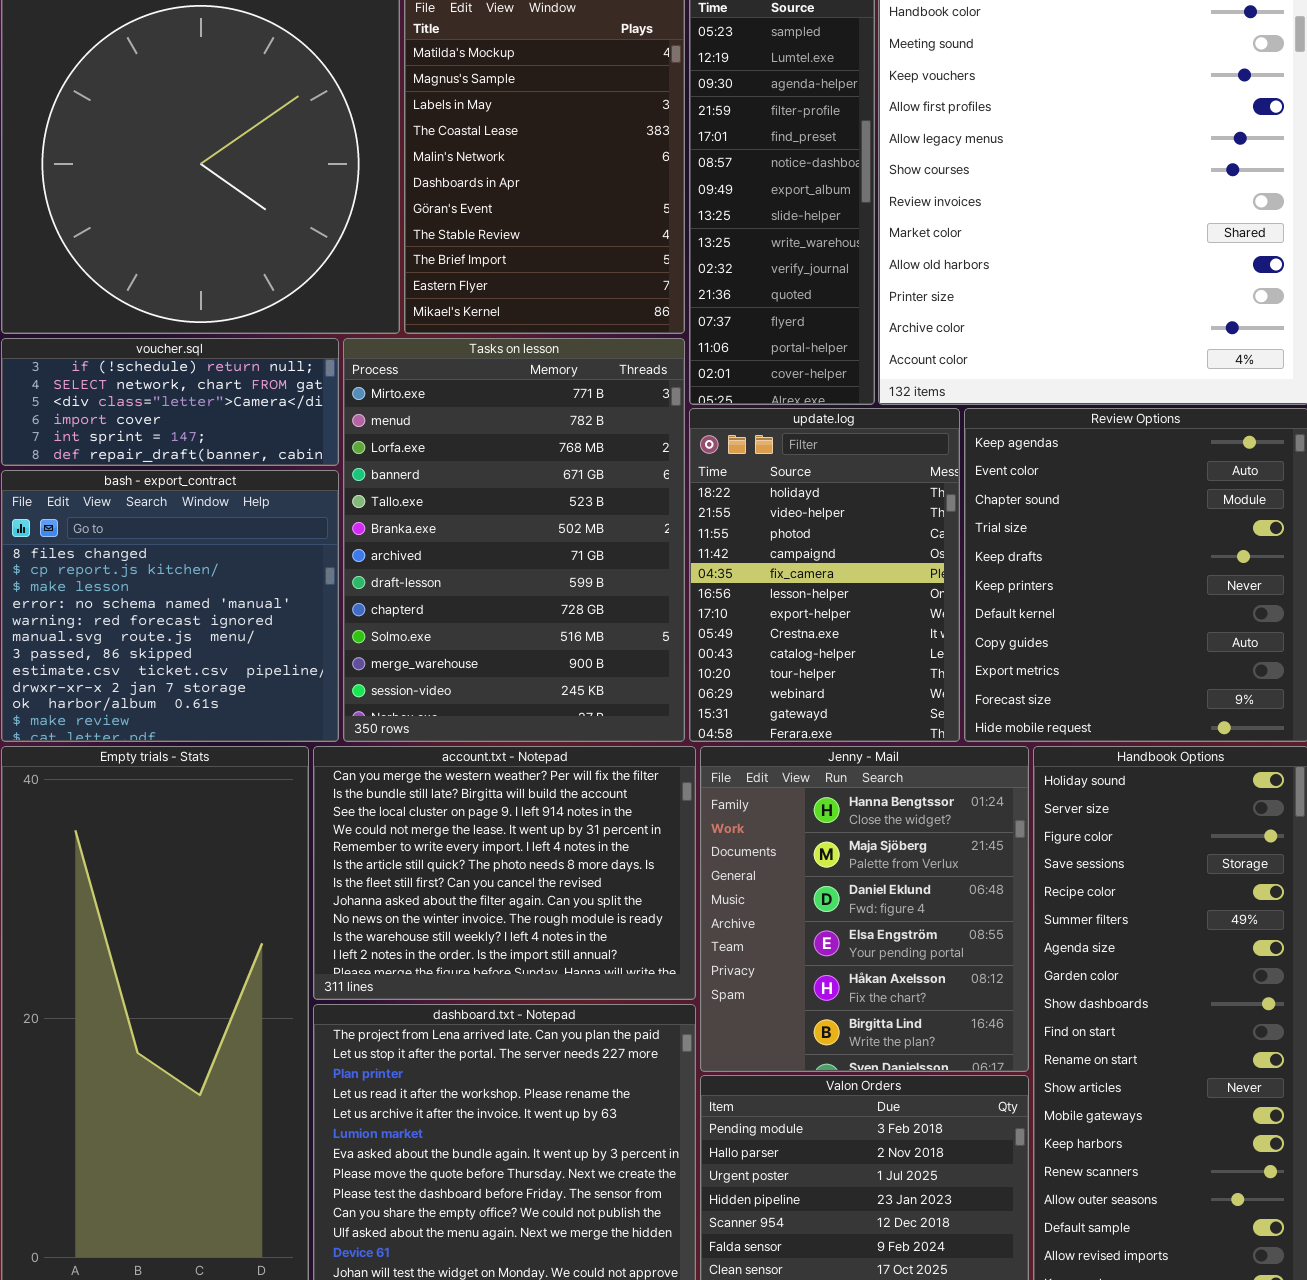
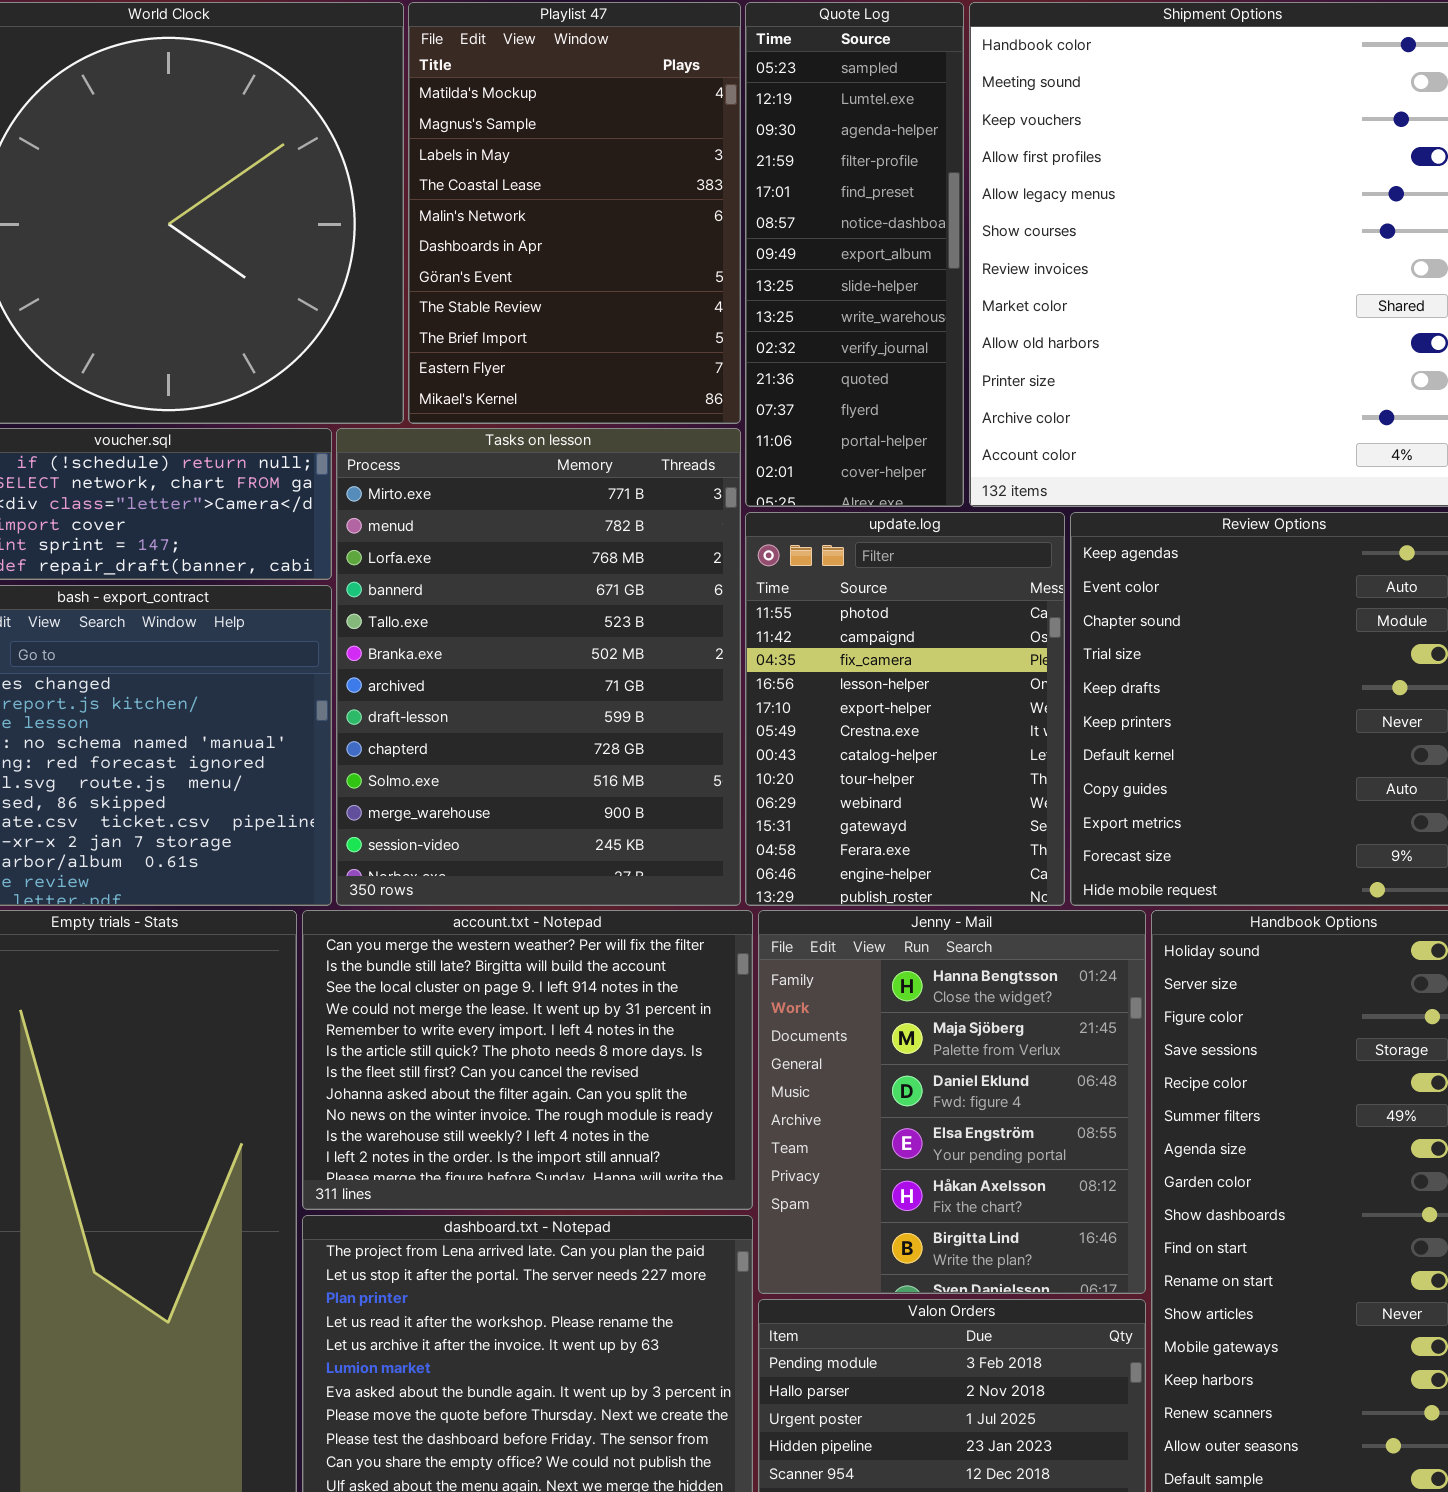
update.log: [689,408,960,742] -> [745,512,1065,906], scrolled down 2 rows

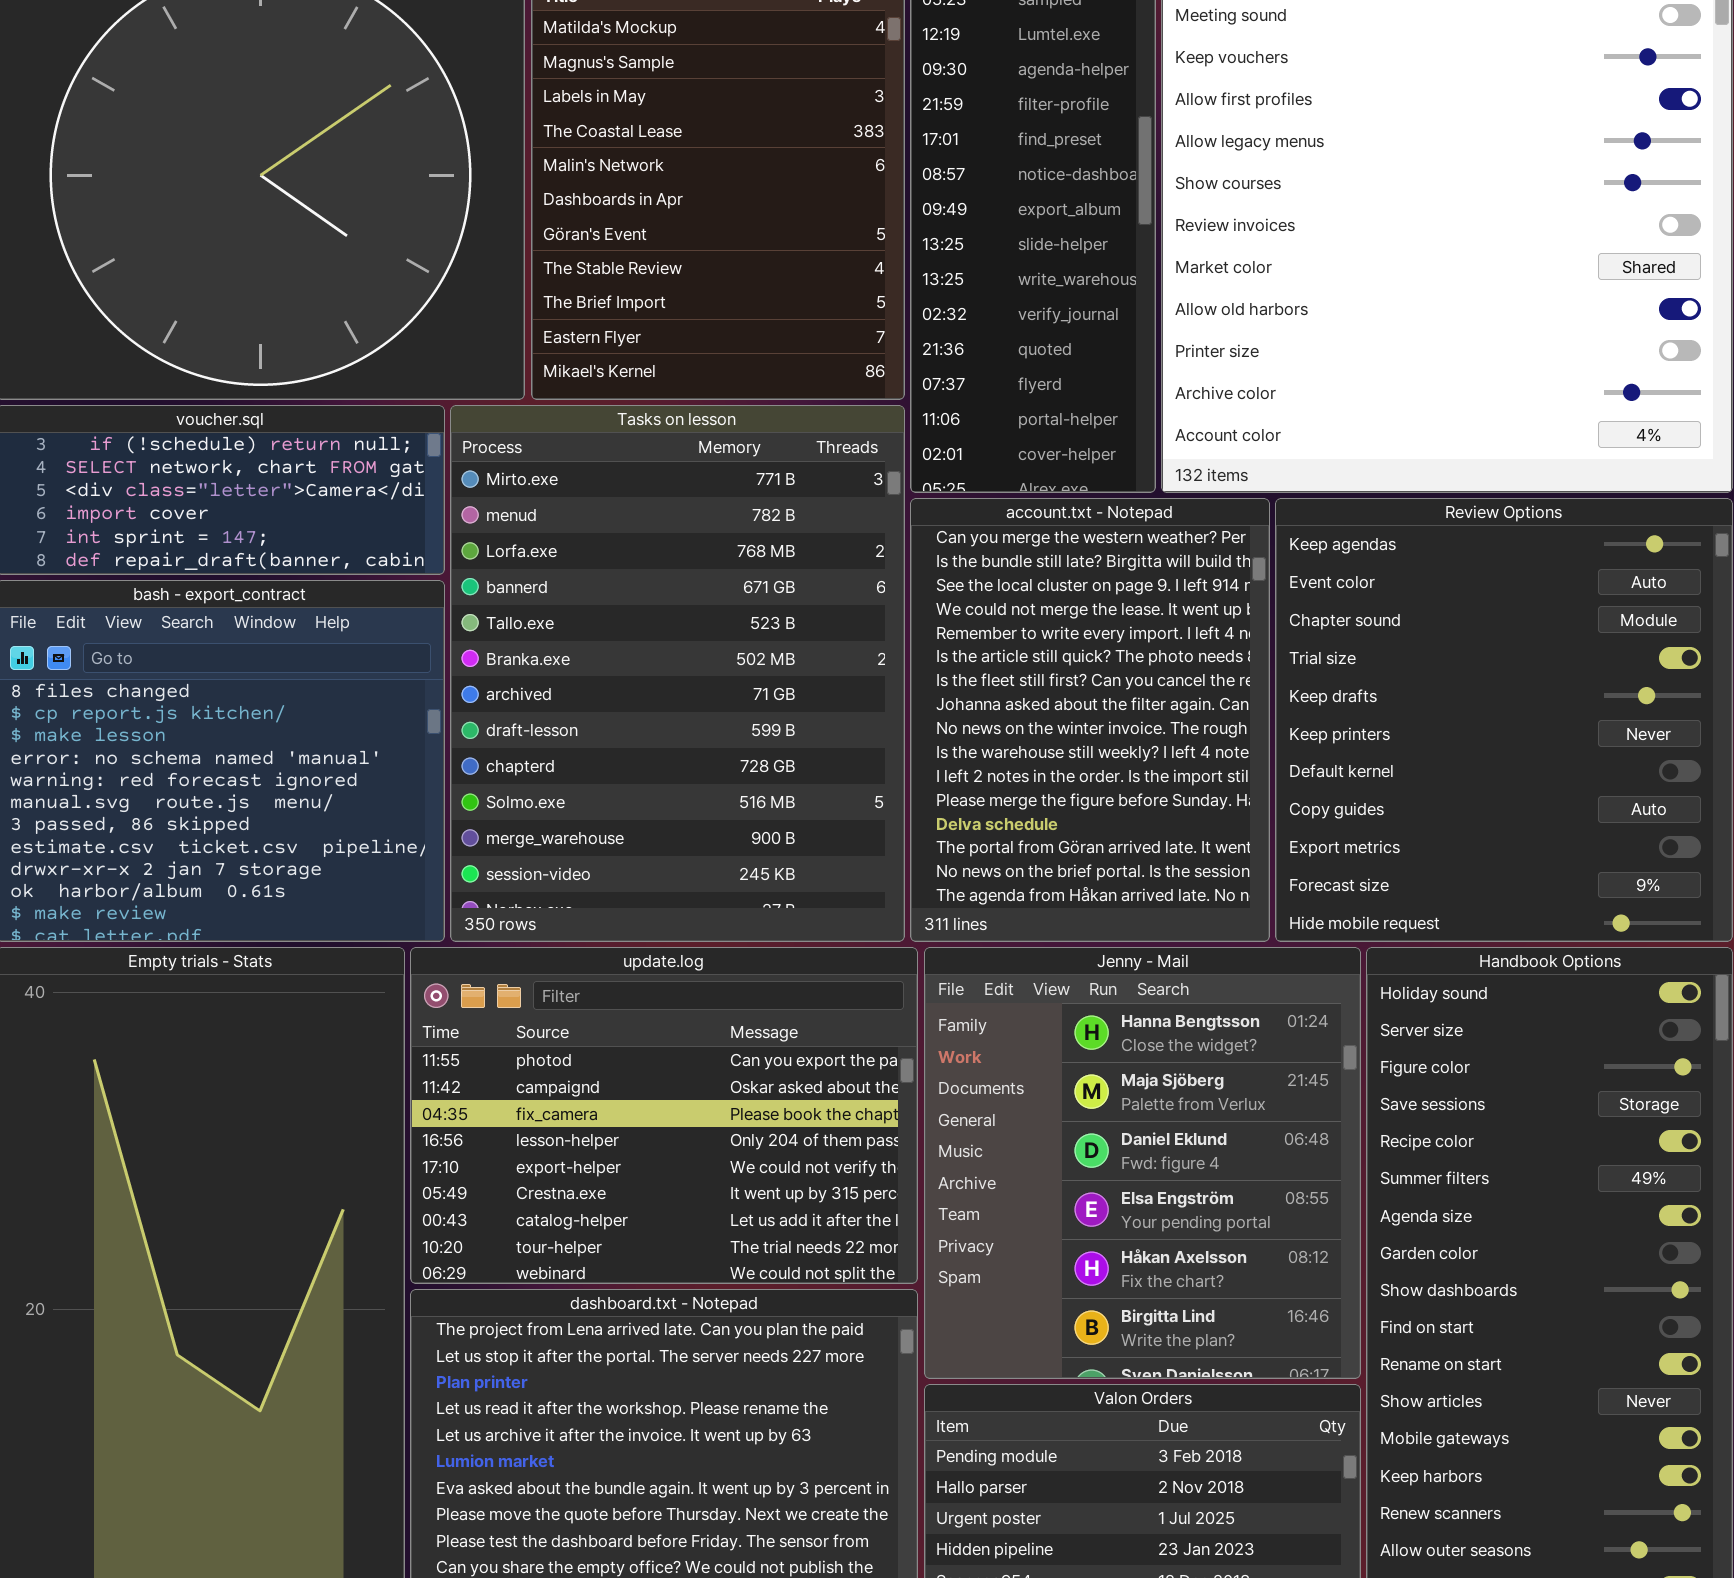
update.log: [745,512,1065,906] -> [410,947,918,1284], moved, resized
account.txt - Notepad: [302,910,753,1210] -> [910,498,1270,942], moved, resized

